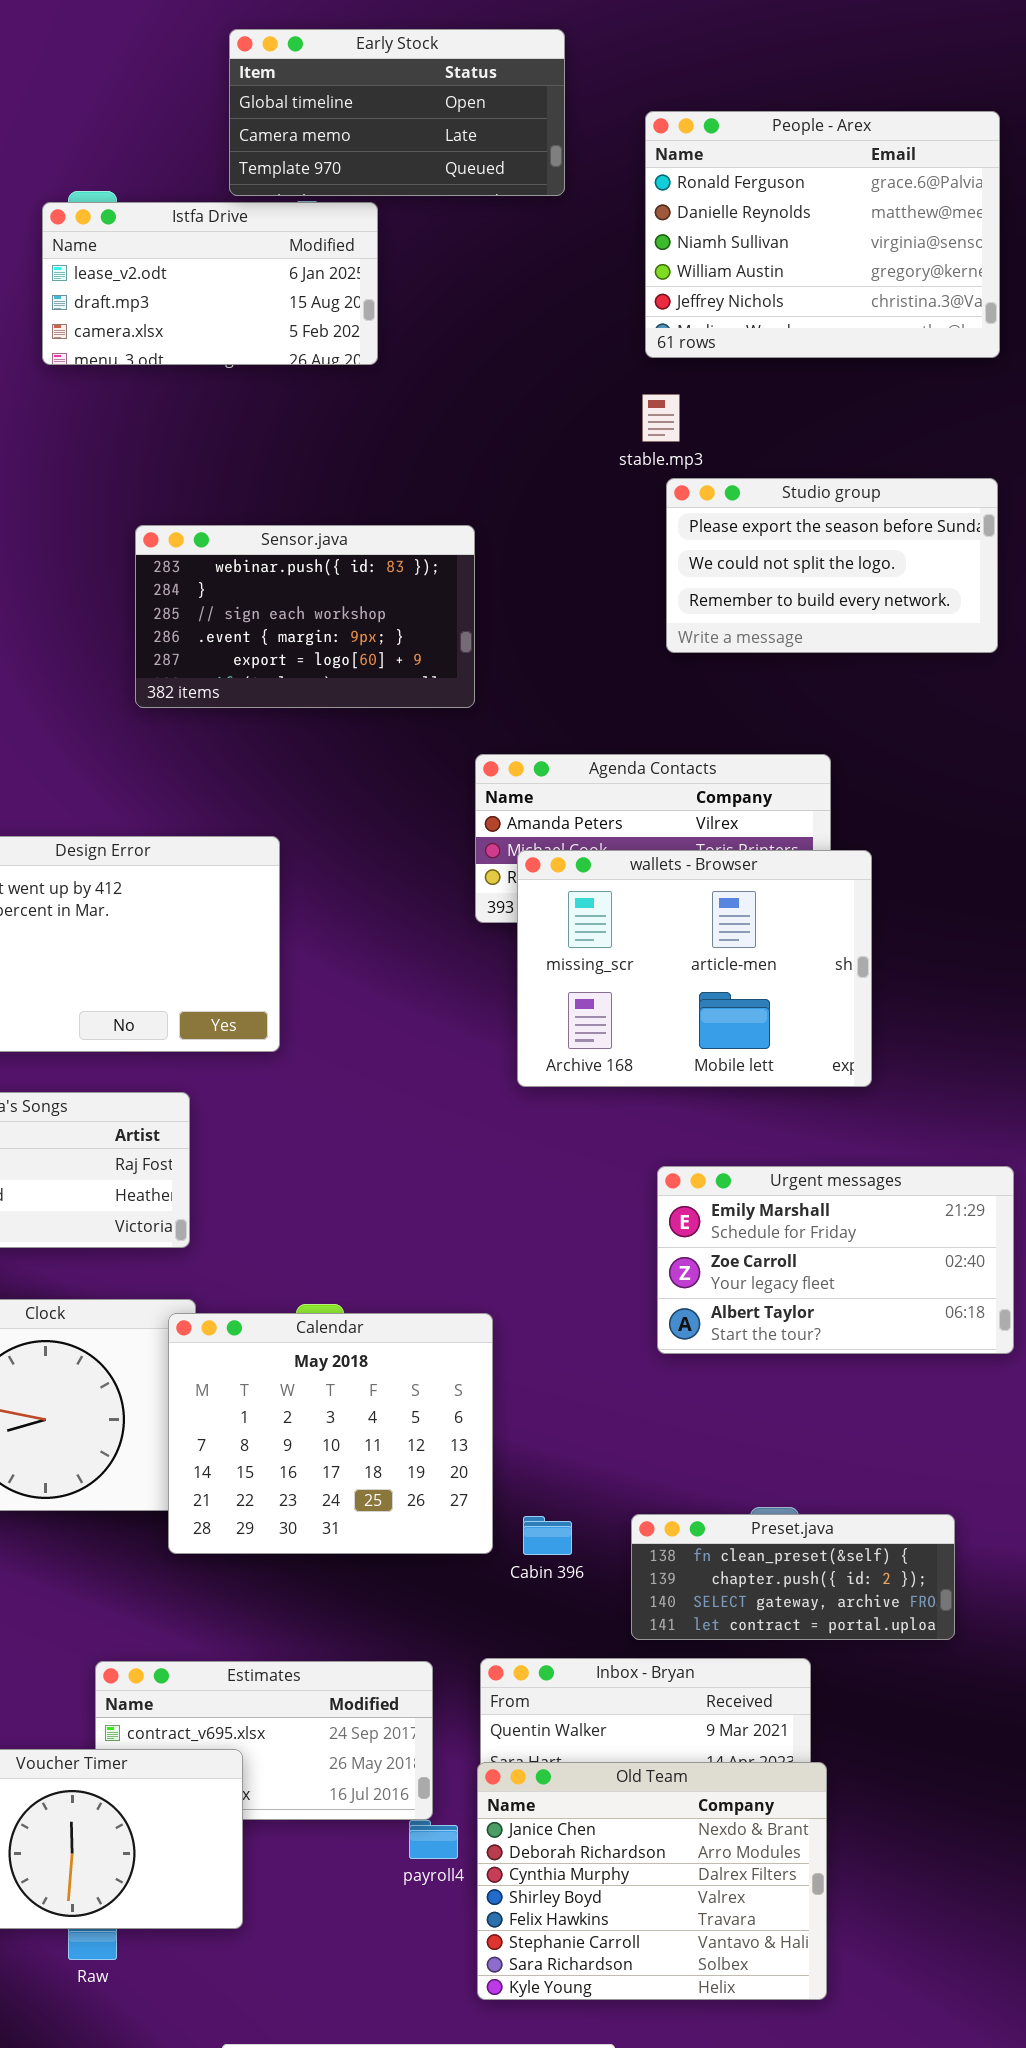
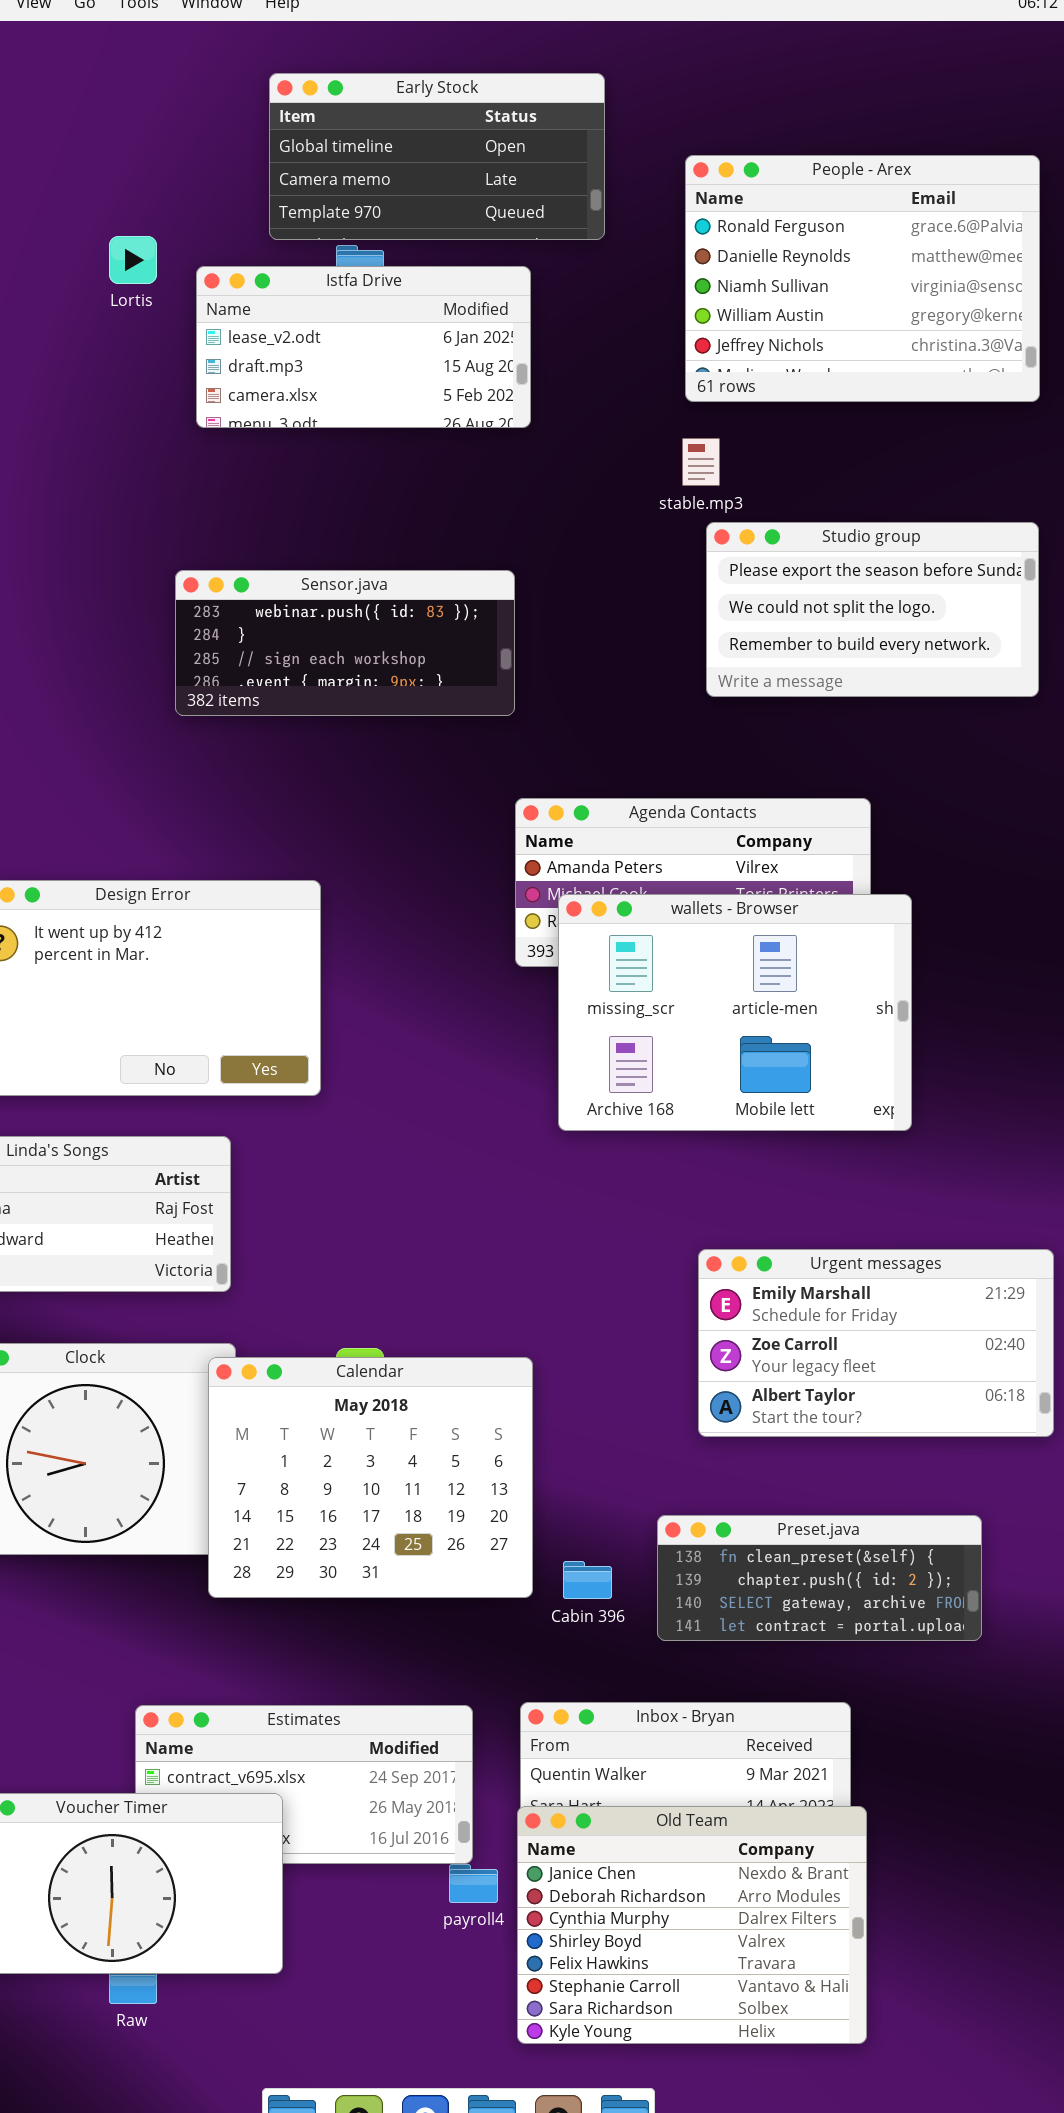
Istfa Drive: [42,202,378,365] -> [196,266,531,428], moved
Sensor.java: [135,525,475,708] -> [175,570,515,716], resized
Urgent messages: [657,1166,1014,1354] -> [698,1249,1054,1437], moved
Preset.java: [631,1514,955,1640] -> [657,1515,982,1641], moved

